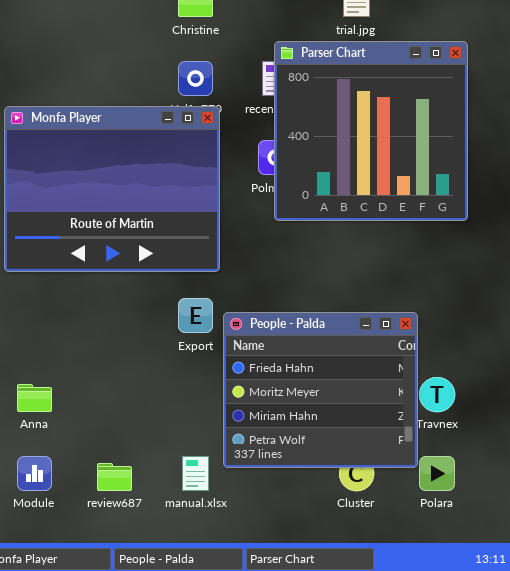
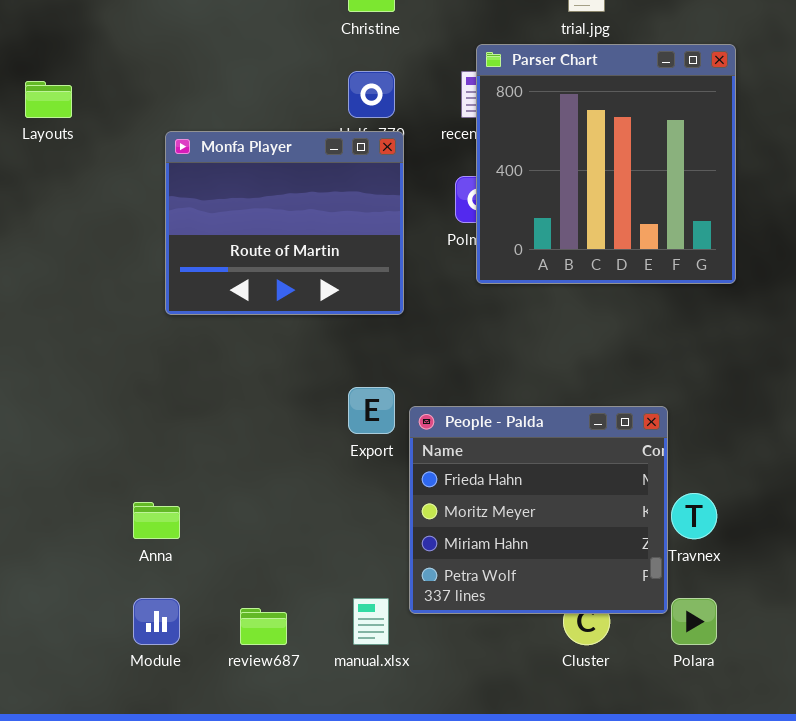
Monfa Player: [4,106,220,272] -> [165,131,404,315], resized

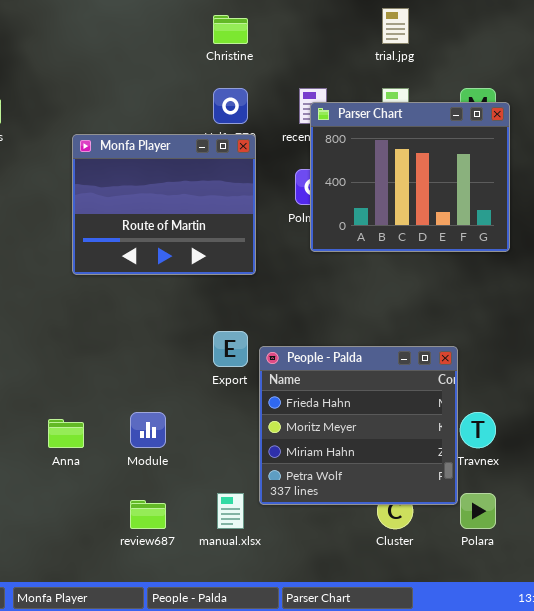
Parser Chart: [476,44,736,284] -> [310,102,510,252], resized
Module: [133,598,180,645] -> [130,412,166,448], moved

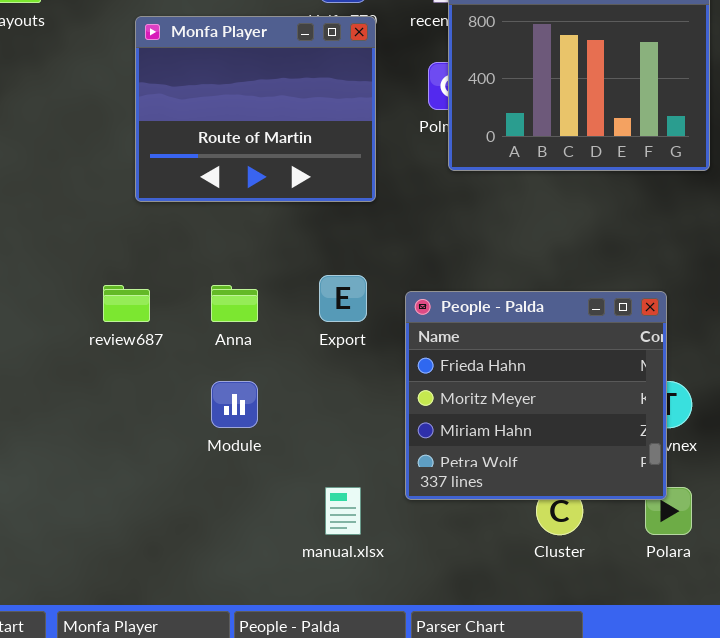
People - Palda: [259,346,458,505] -> [405,291,667,500], moved
Anna: [48,419,84,448] -> [211,285,258,322], moved
review687: [130,500,166,529] -> [103,285,150,322], moved

